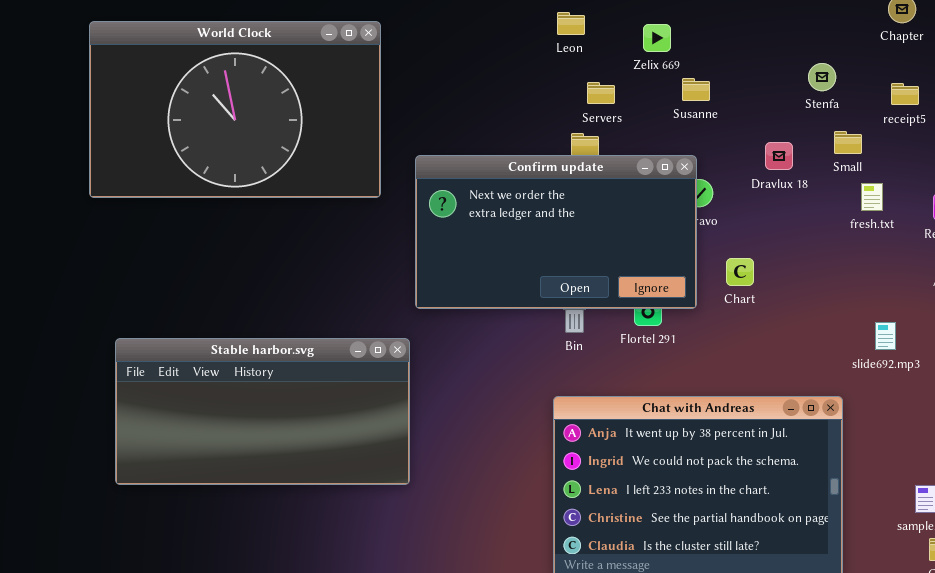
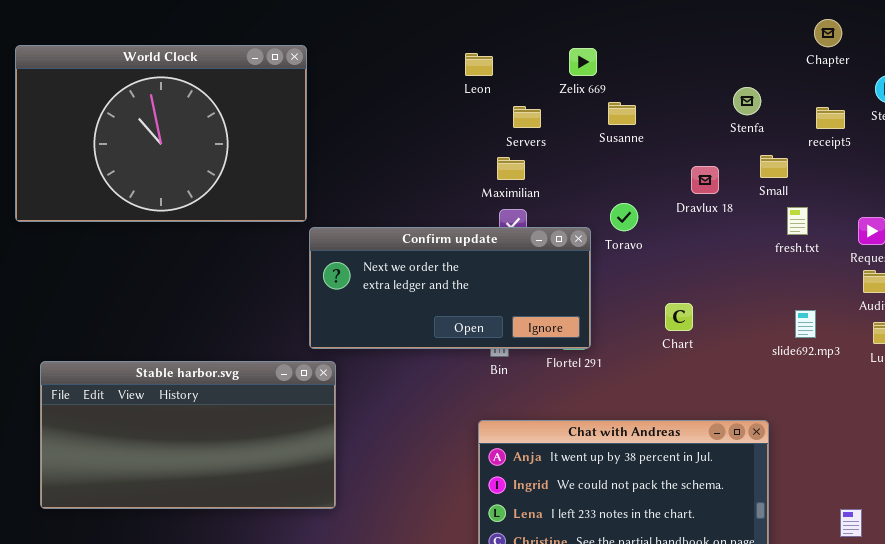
Leon: [557,12,585,35] -> [465,53,493,76], moved
Confirm update: [415,155,697,309] -> [309,227,591,349], moved, resized
Chart: [726,258,754,286] -> [665,303,693,331], moved
slide692.mp3: [875,322,896,350] -> [795,310,816,338], moved

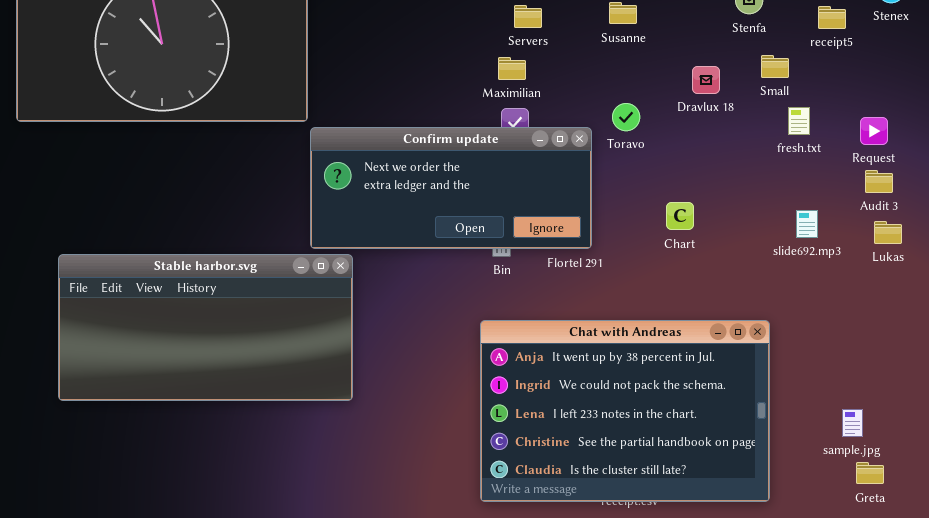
Stable harbor.svg: [40,361,336,509] -> [58,254,353,401], moved

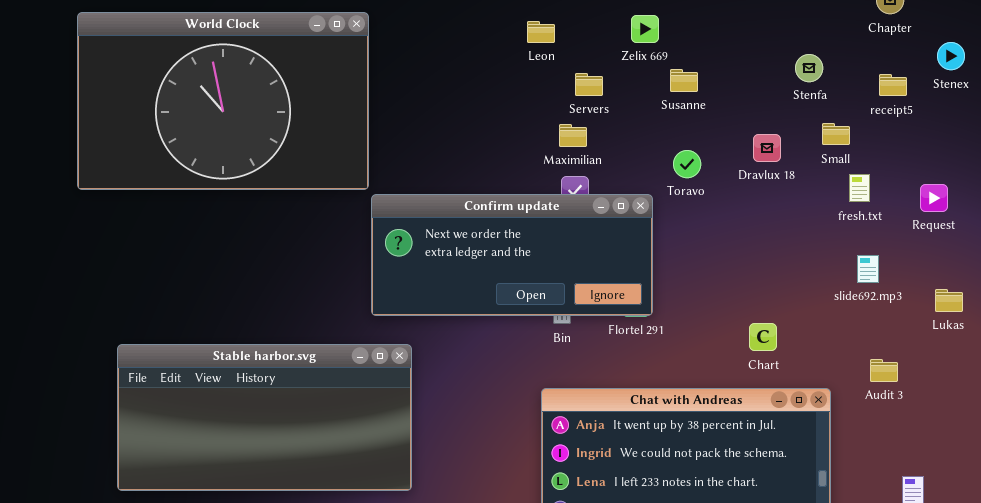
Toravo: [612,103,640,131] -> [673,150,701,178], moved
Audit 3: [865,170,893,193] -> [870,359,898,382], moved
Chart: [666,202,694,230] -> [749,323,777,351], moved
slide692.mp3: [796,210,818,238] -> [857,255,879,283], moved
Stable harbor.svg: [58,254,353,401] -> [117,344,412,491], moved

